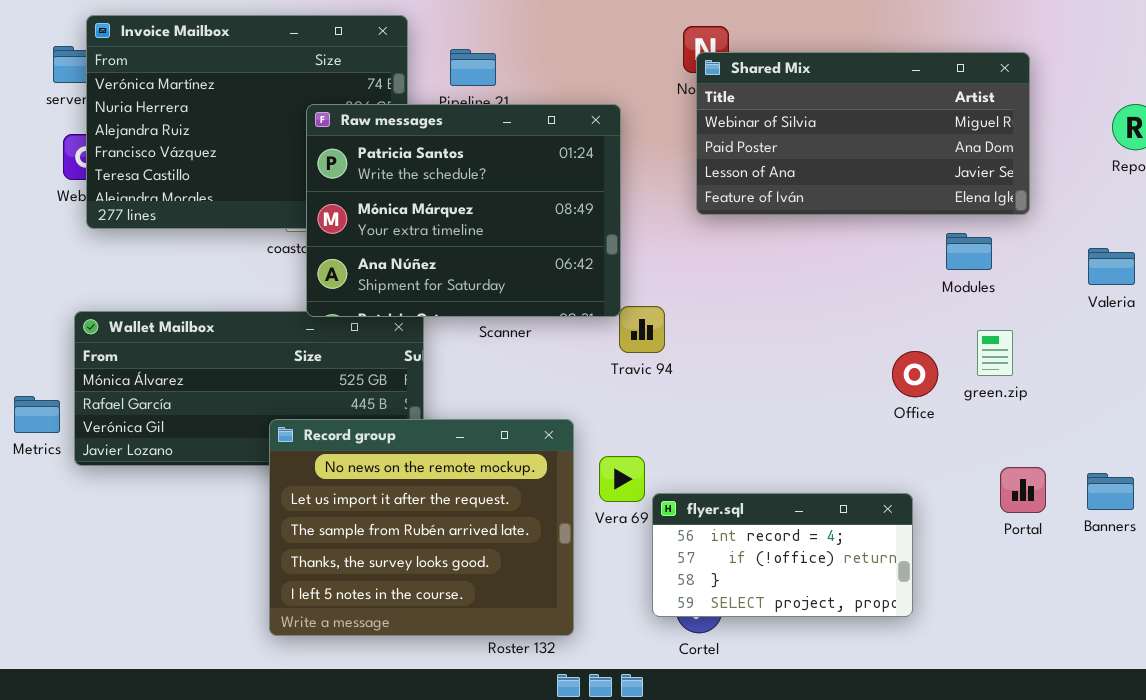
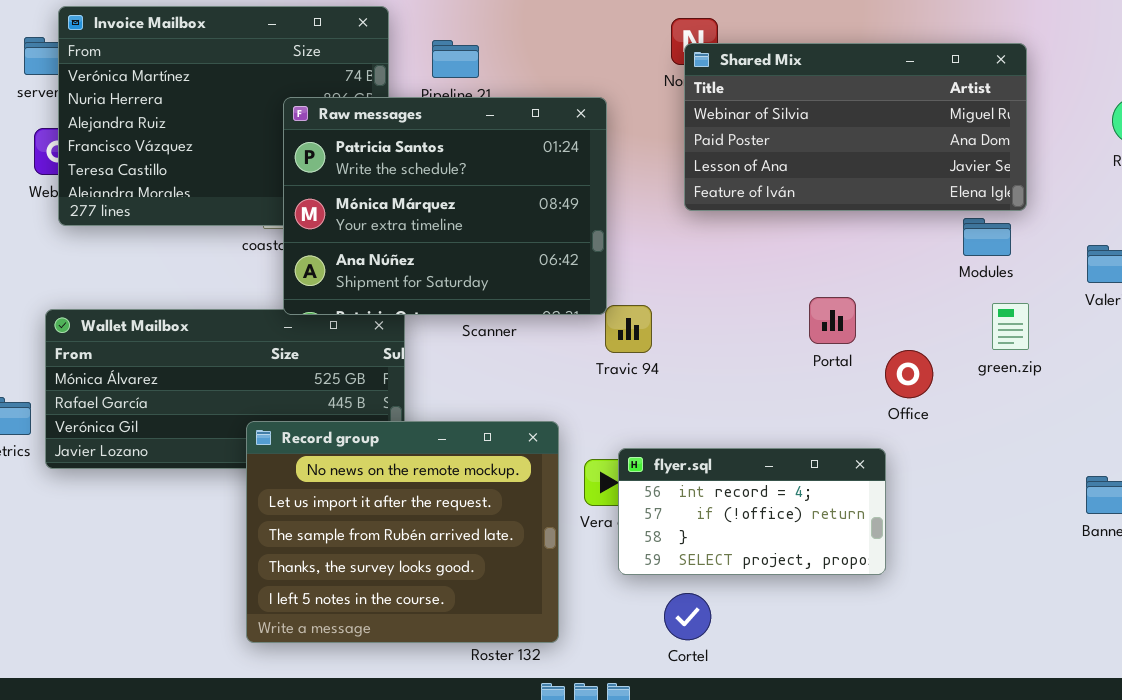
Modules: [946,233,992,270] -> [963,218,1011,256], moved
green.zip: [977,330,1013,376] -> [992,303,1029,350], moved
Portal: [1000,467,1046,513] -> [809,297,856,344], moved
flyer.sql: [652,493,913,617] -> [618,448,886,575], moved

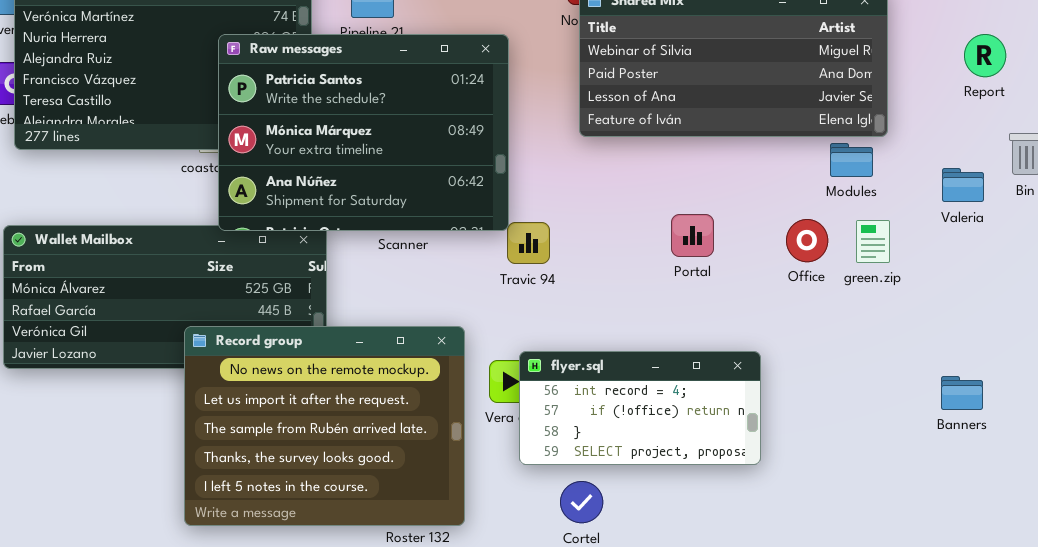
Portal: [809,297,856,344] -> [671,214,714,257], moved
Office: [885,350,933,398] -> [786,219,828,262], moved

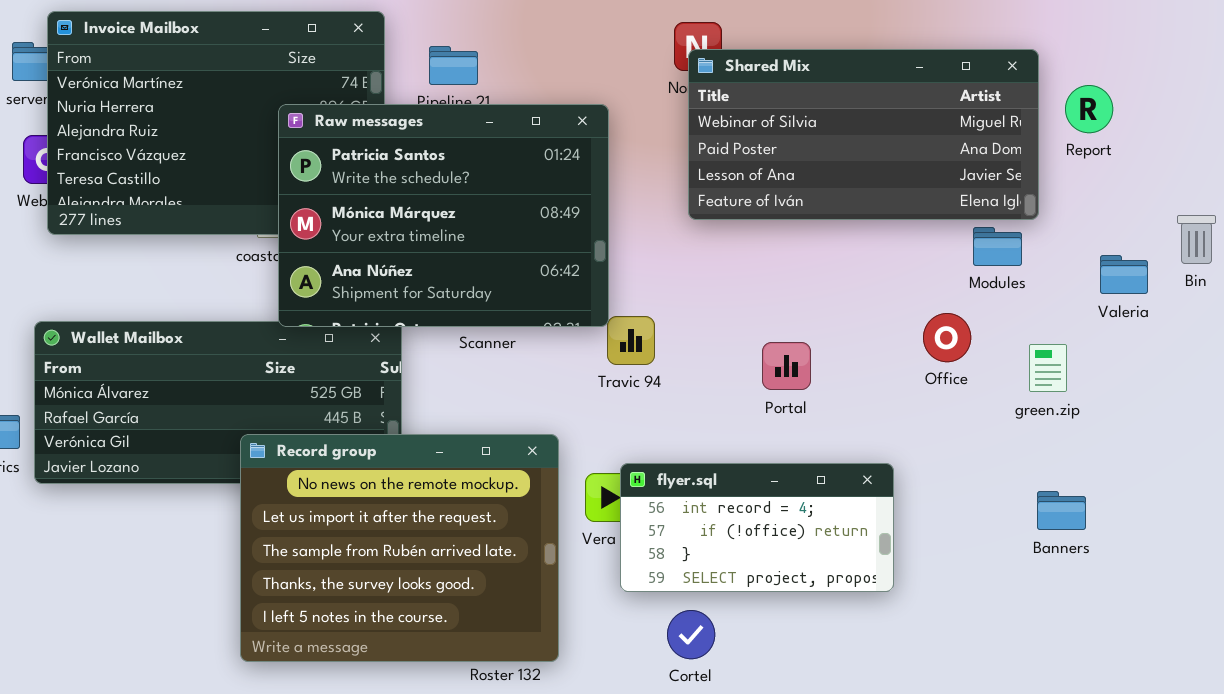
Report: [964,34,1006,77] -> [1065,85,1113,133], moved
Portal: [671,214,714,257] -> [762,342,811,390], moved
green.zip: [856,220,890,263] -> [1029,344,1067,392], moved
Banners: [941,376,983,410] -> [1037,491,1086,530], moved

